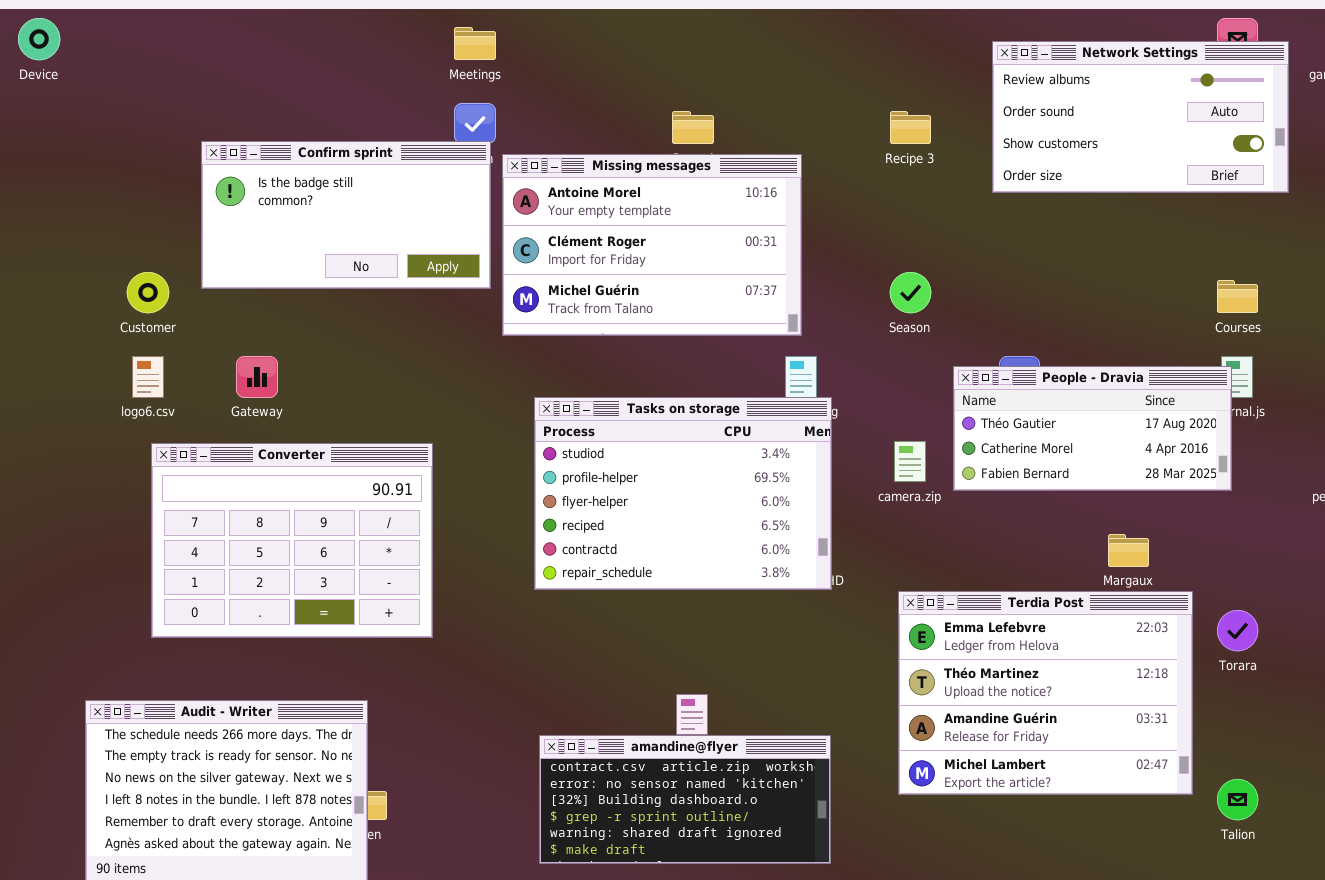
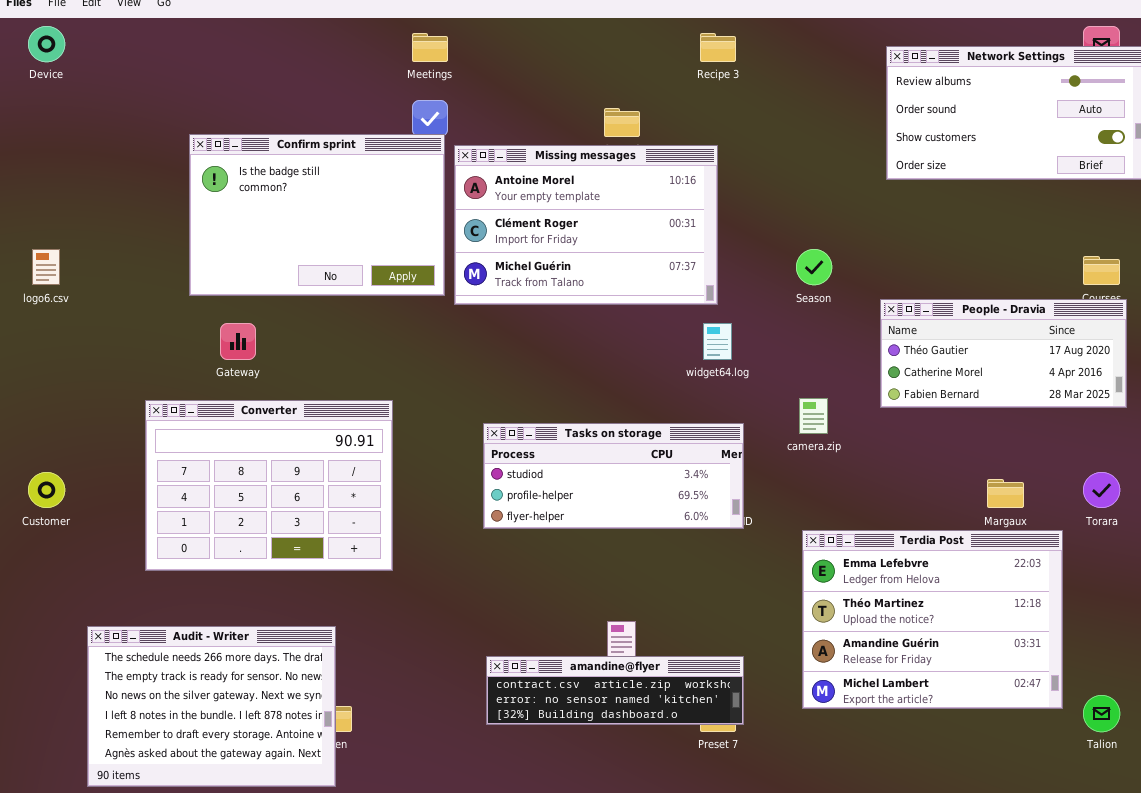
Recipe 3: [890,111,931,144] -> [700,33,736,62], moved
Confirm sprint: [201,141,491,289] -> [189,134,445,296], resized
Customer: [127,272,169,313] -> [28,472,65,508], moved
logo6.csv: [132,356,164,398] -> [32,249,60,285], moved
People - Dravia: [953,366,1232,491] -> [880,299,1127,408], moved
Tasks on storage: [534,397,832,590] -> [483,423,744,529], resized
Torara: [1217,610,1258,651] -> [1083,472,1120,508], moved
amandine@flyer: [539,735,831,864] -> [486,656,744,725], resized

